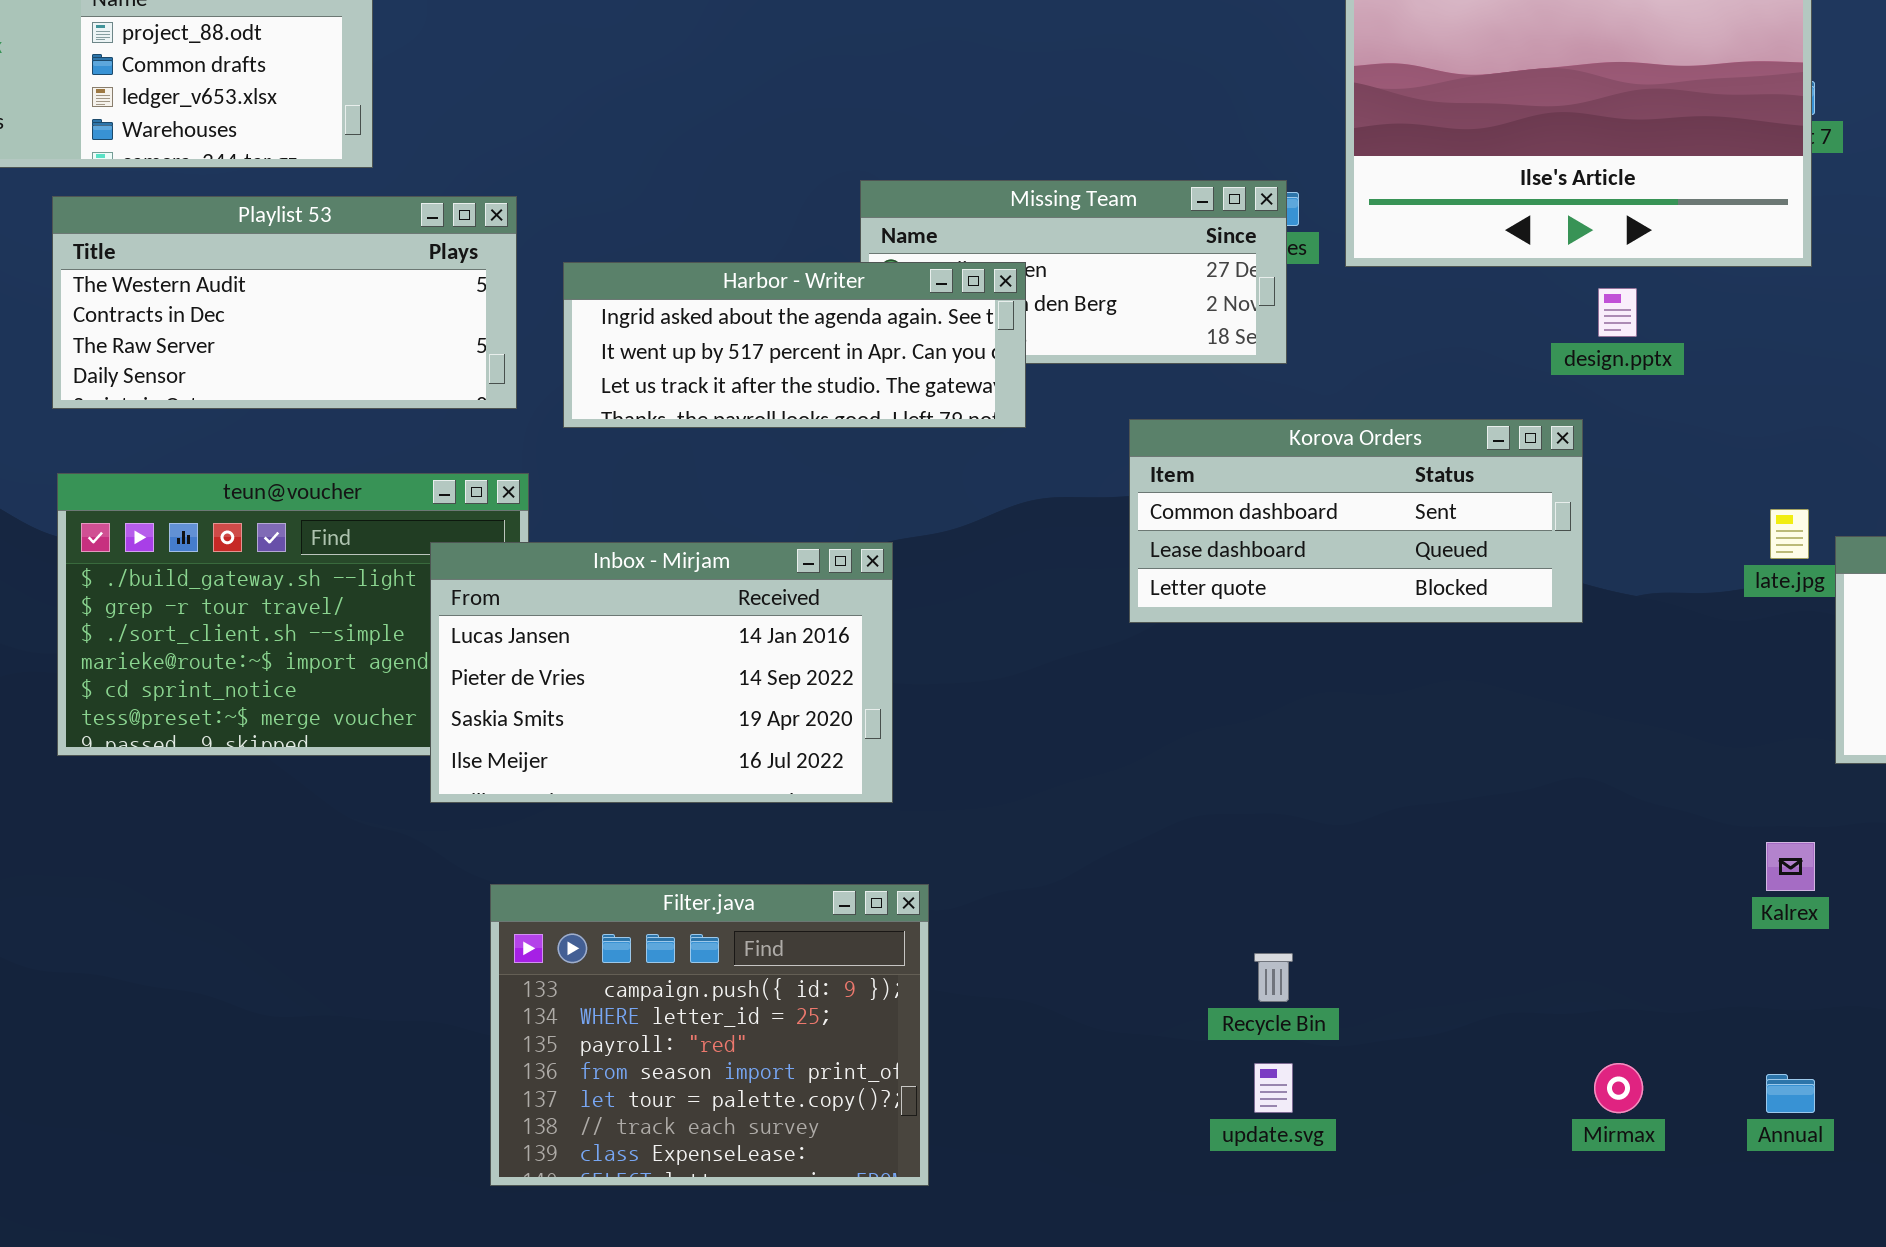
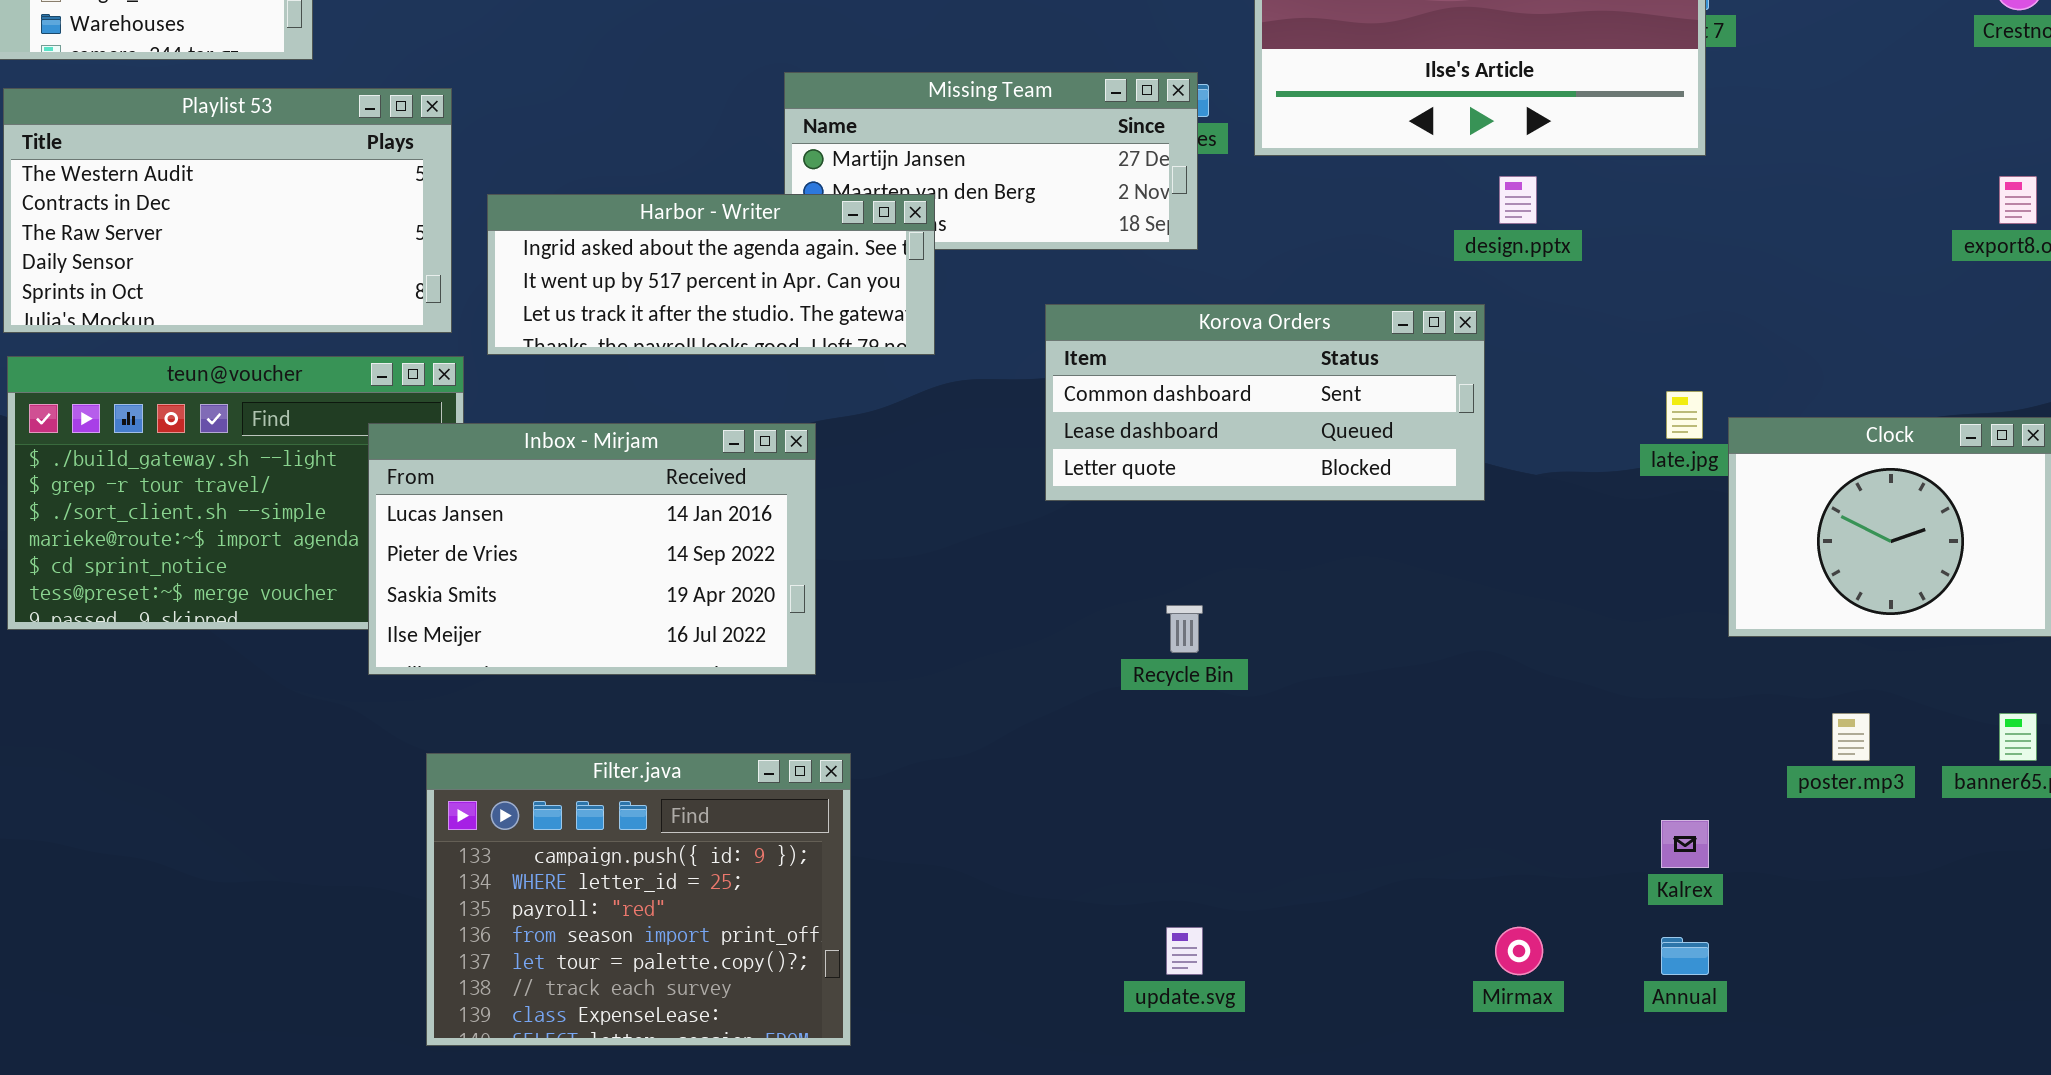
Playlist 53: [52,196,517,409] -> [3,88,452,333], resized
Harbor - Writer: [563,262,1026,428] -> [487,194,935,355], moved
Kalrex: [1766,842,1815,891] -> [1661,820,1709,868], moved
Recycle Bin: [1254,953,1293,1002] -> [1166,605,1203,653], moved

